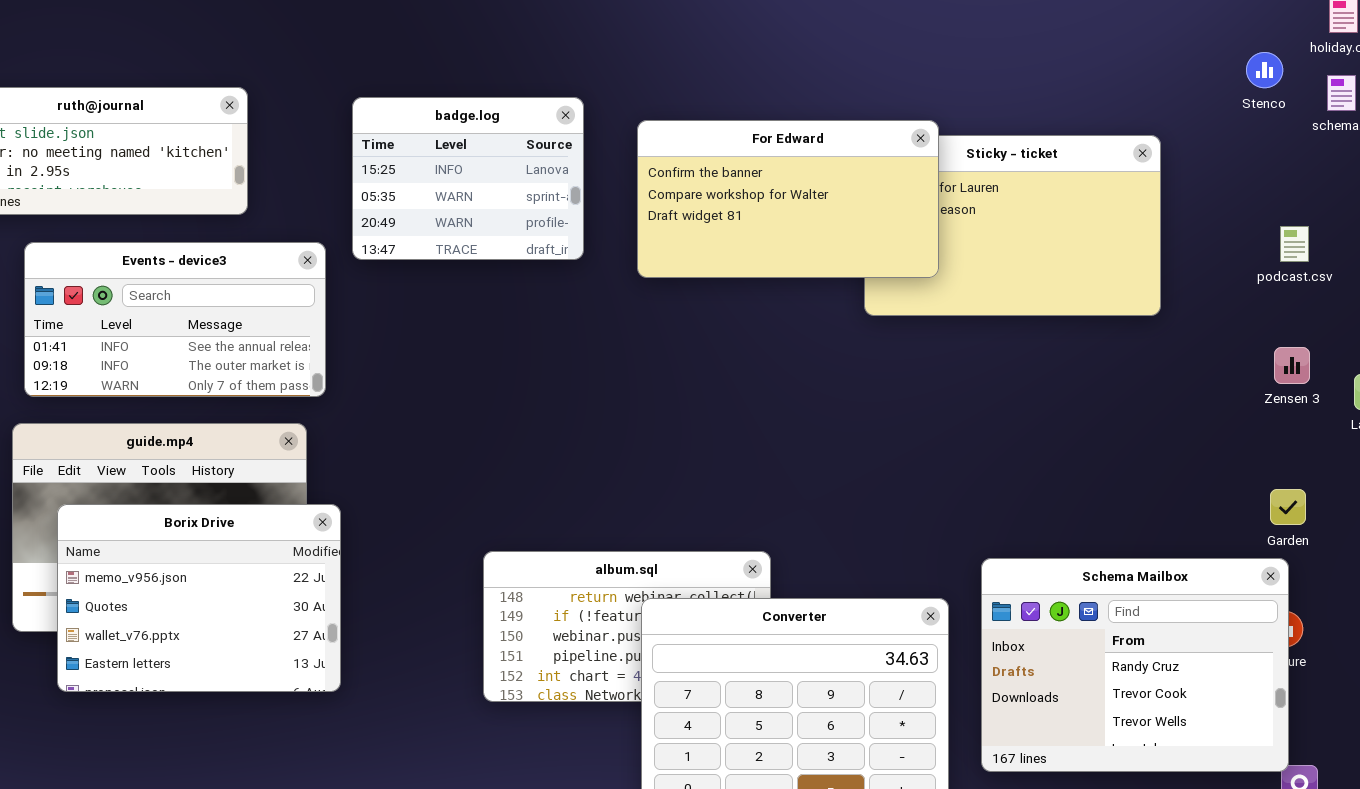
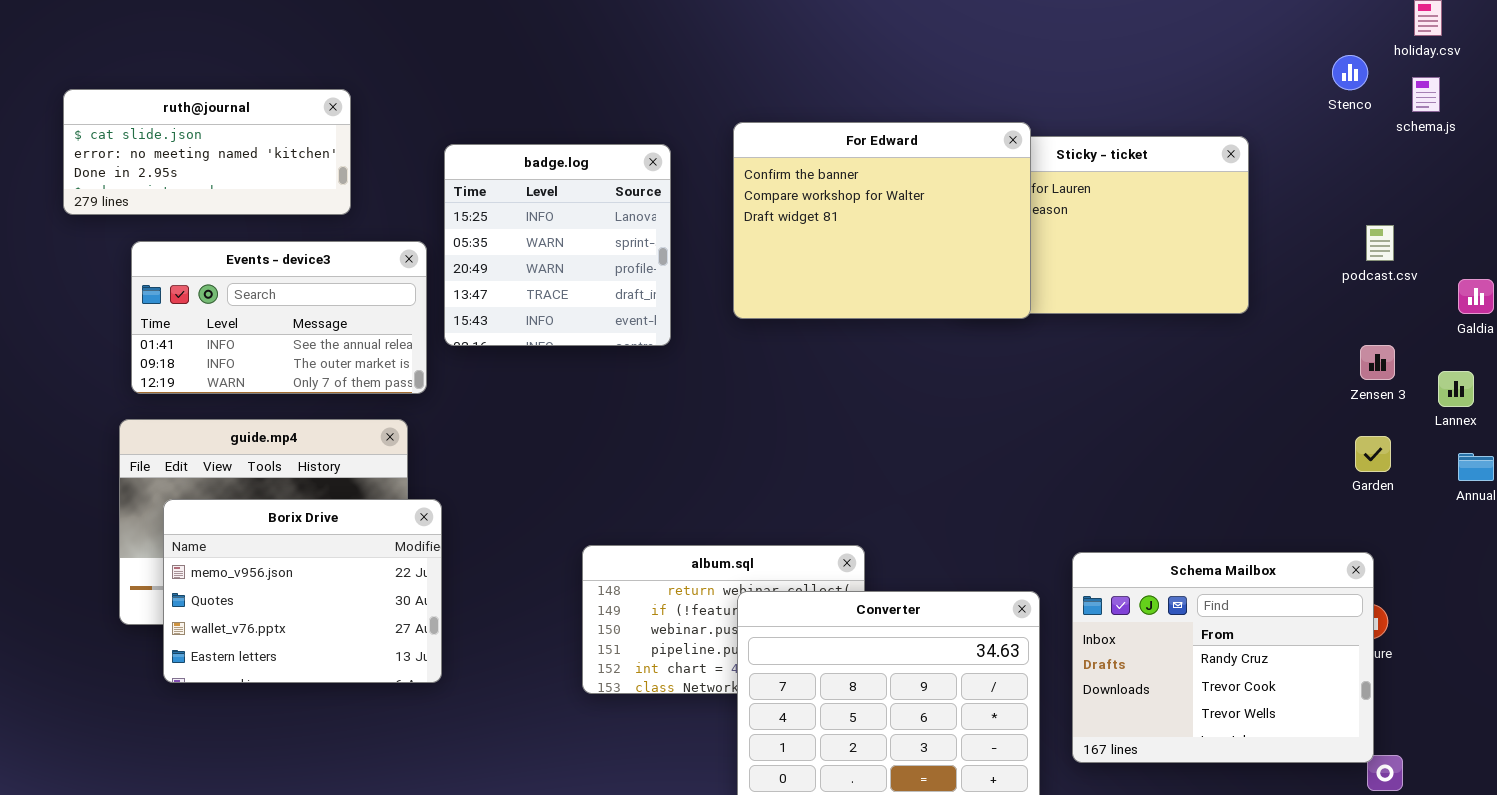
badge.log: [352,97,584,260] -> [444,144,671,346], moved, resized
For Edward: [637,120,939,278] -> [733,122,1031,319], resized
Garden: [1270,489,1306,525] -> [1355,436,1391,472], moved

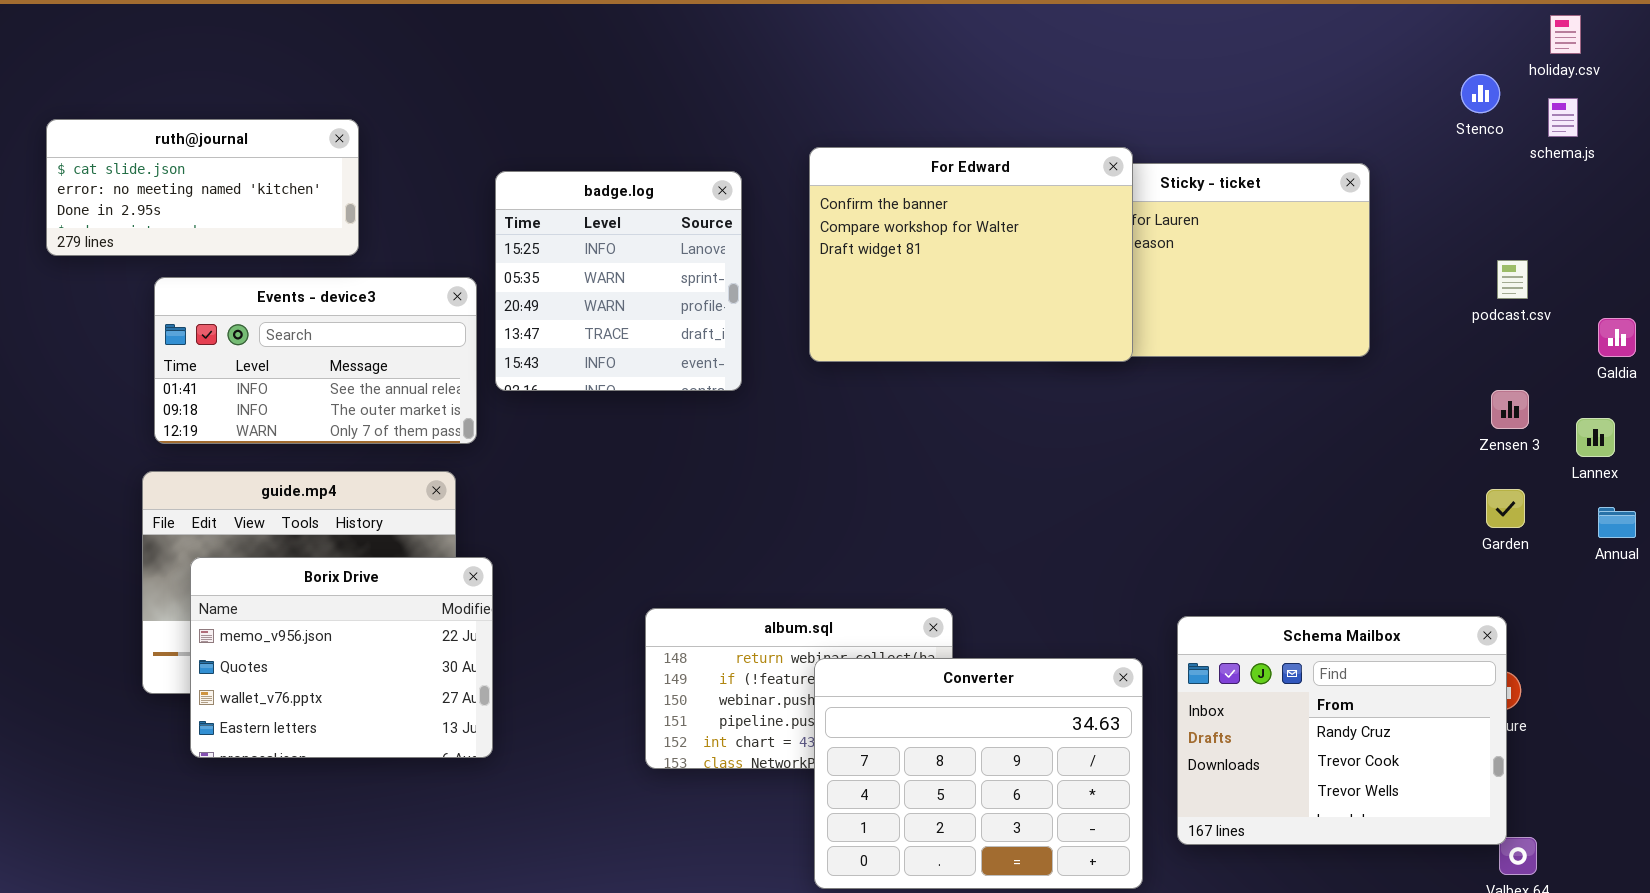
ruth@journal: [63,89,351,215] -> [46,119,359,256], moved

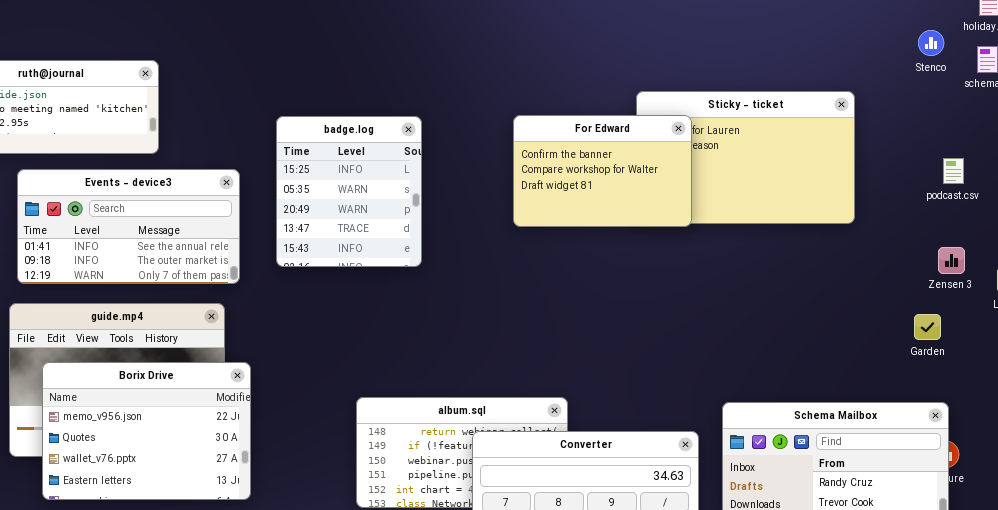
For Edward: [809,147,1133,362] -> [513,115,692,227], resized
badge.log: [495,171,742,391] -> [276,116,422,267], moved, resized
Garden: [1486,489,1525,528] -> [914,314,941,340], moved

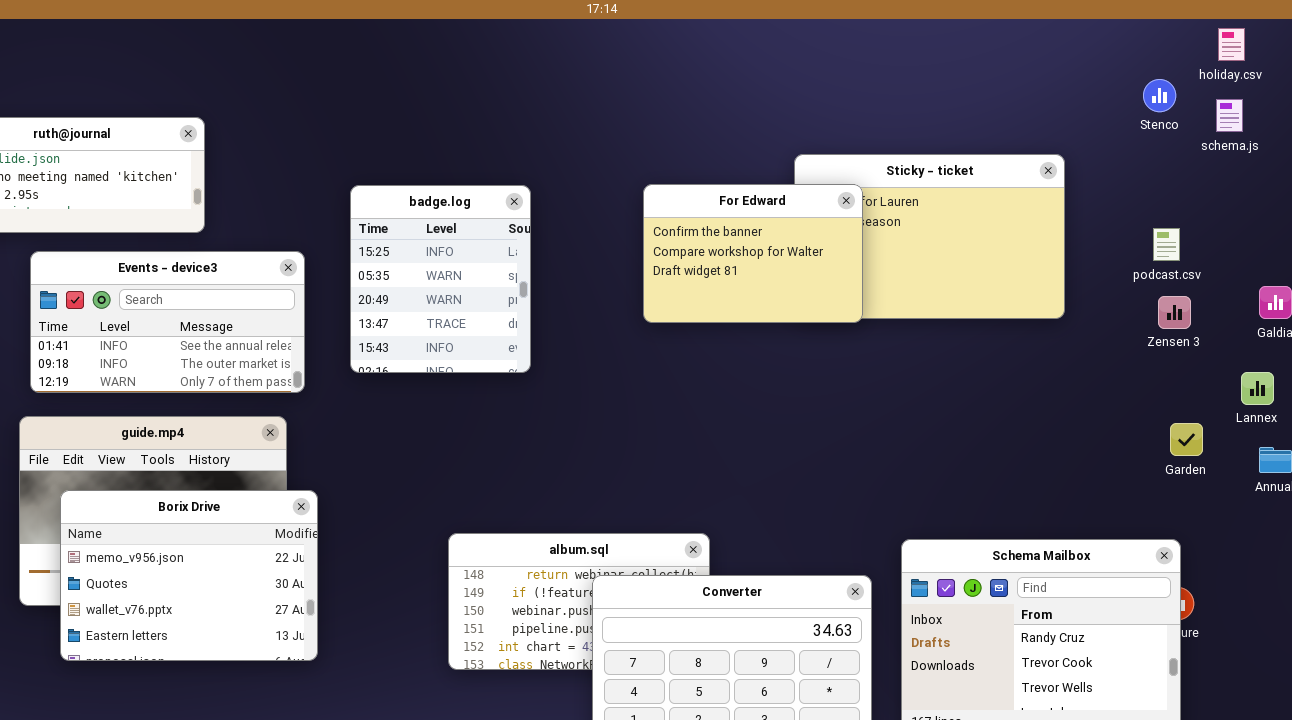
podcast.csv: [943,158,964,184] -> [1153,228,1180,261], moved
Zensen 3: [938,247,965,274] -> [1158,296,1191,329], moved
Garden: [914,314,941,340] -> [1170,423,1203,456], moved

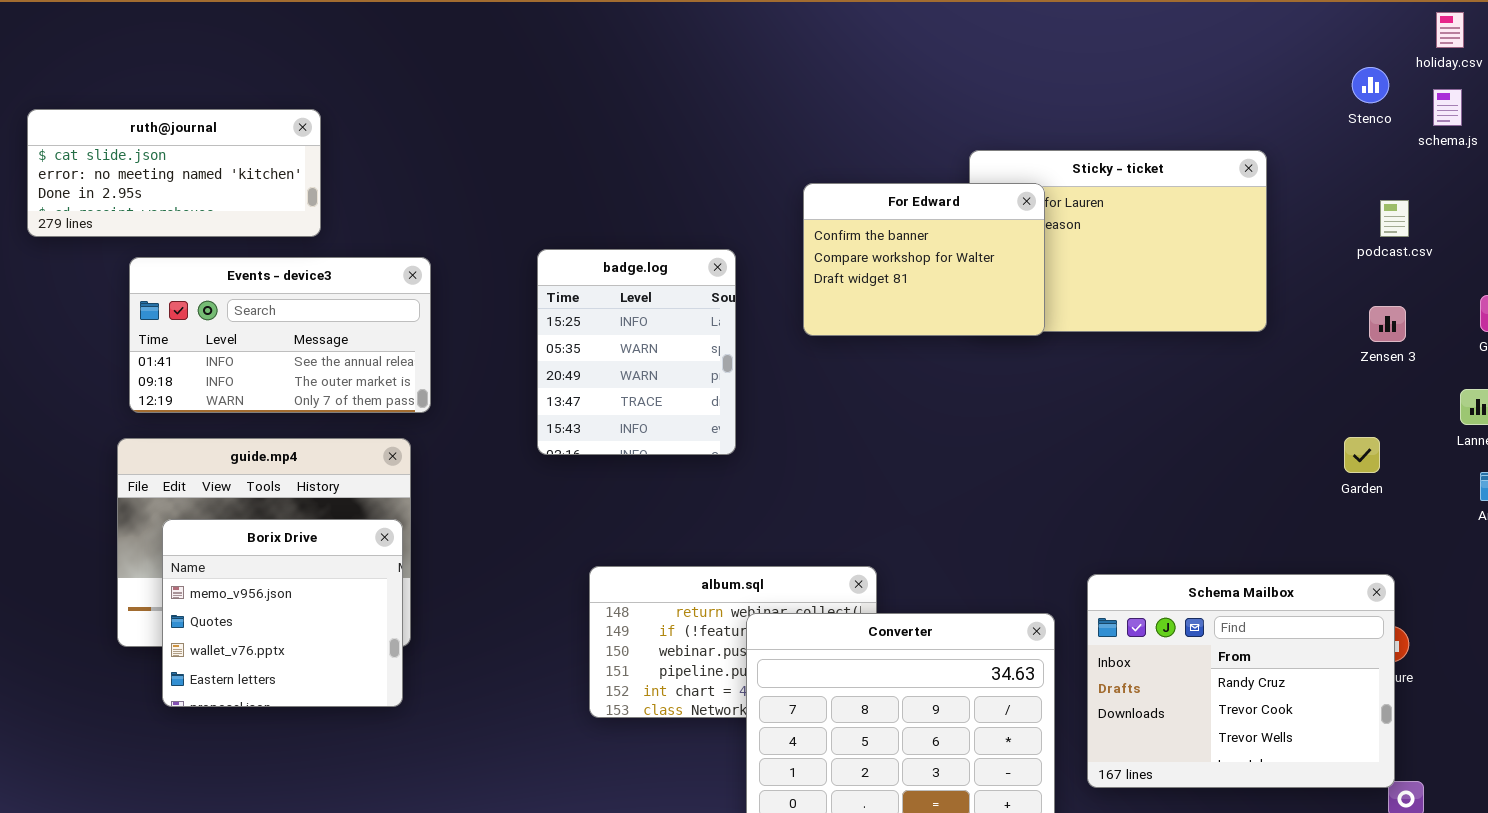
badge.log: [350,185,531,373] -> [537,249,736,455], moved
podcast.csv: [1153,228,1180,261] -> [1380,200,1409,237], moved
Garden: [1170,423,1203,456] -> [1344,437,1380,473], moved
Borix Drive: [60,490,318,661] -> [162,519,403,707], resized

